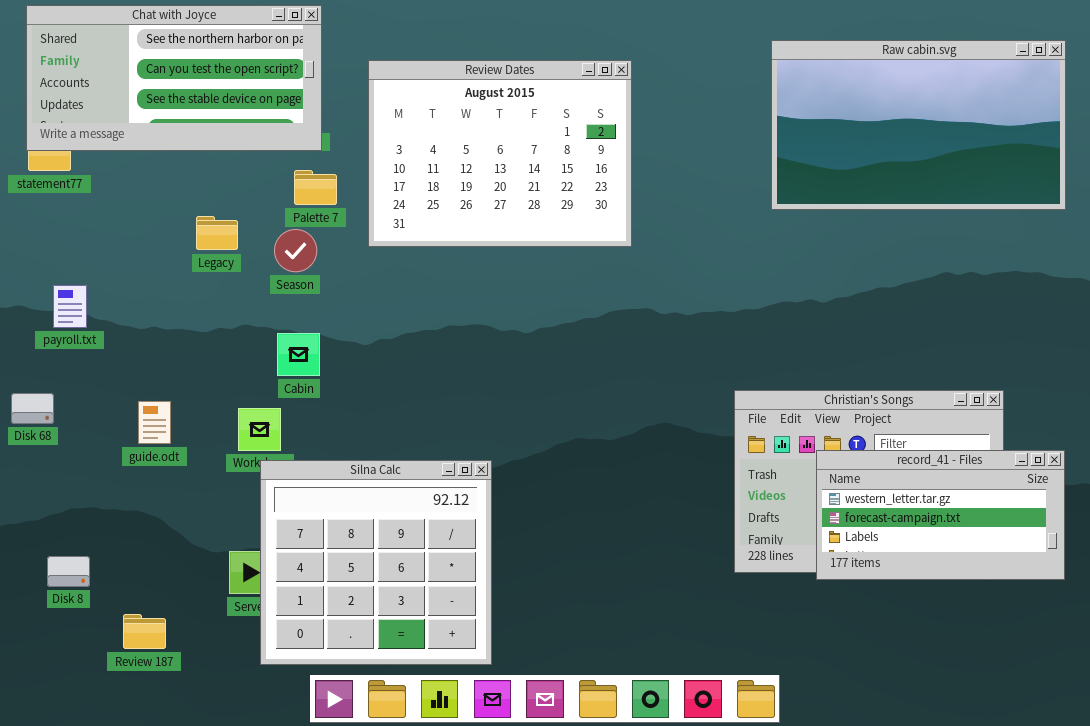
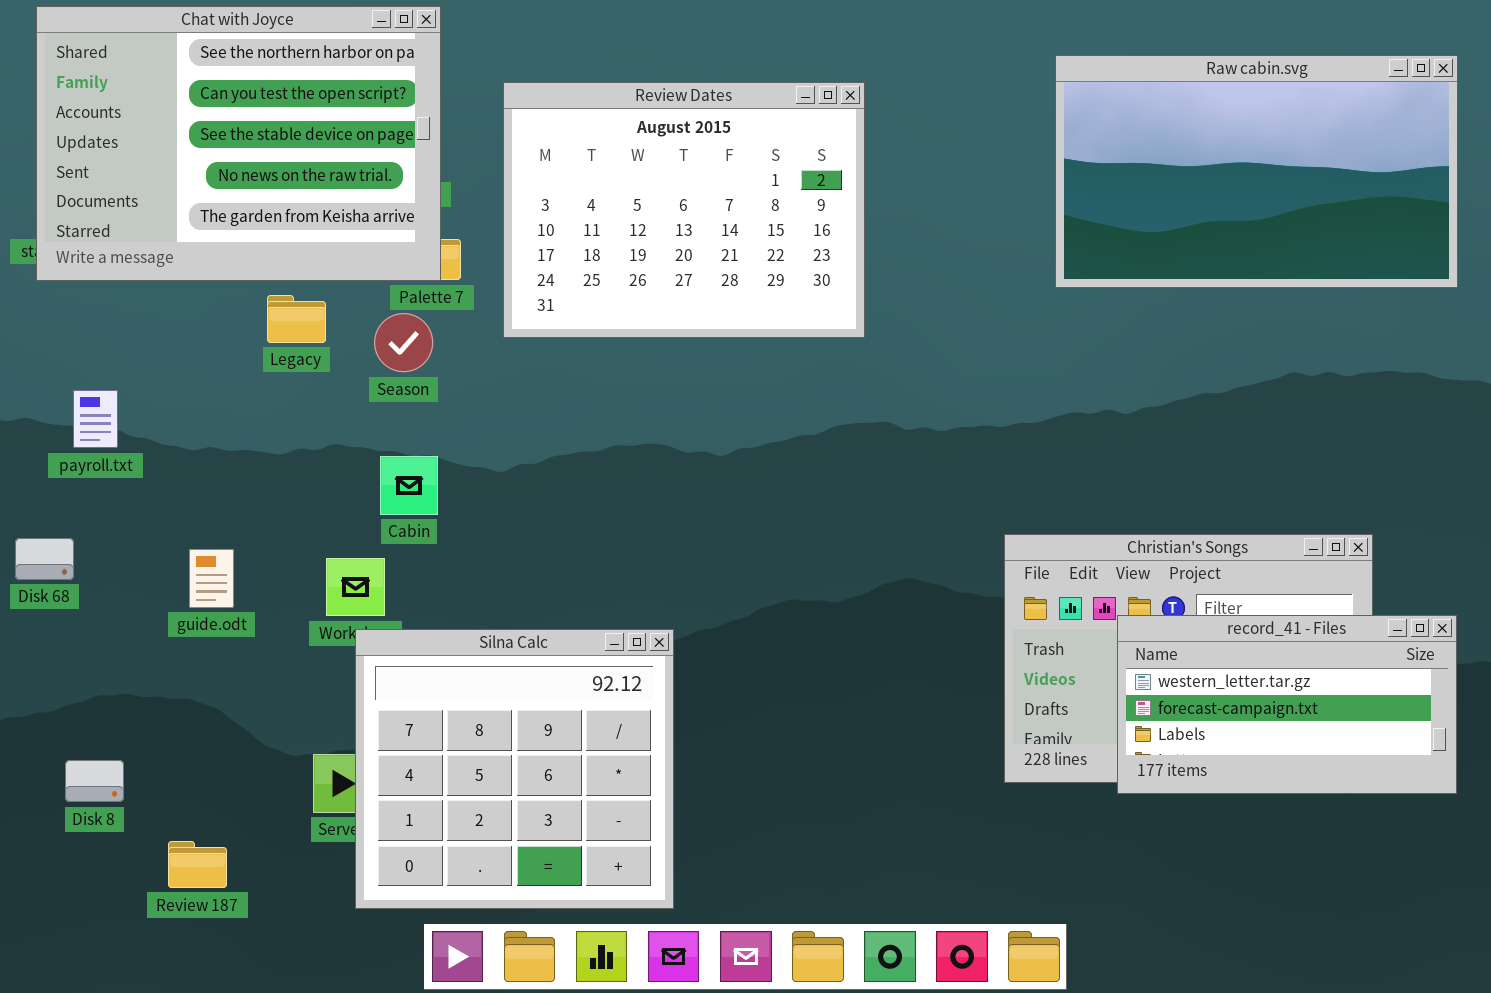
Chat with Joyce: [26,5,322,151] -> [36,6,441,281], resized

